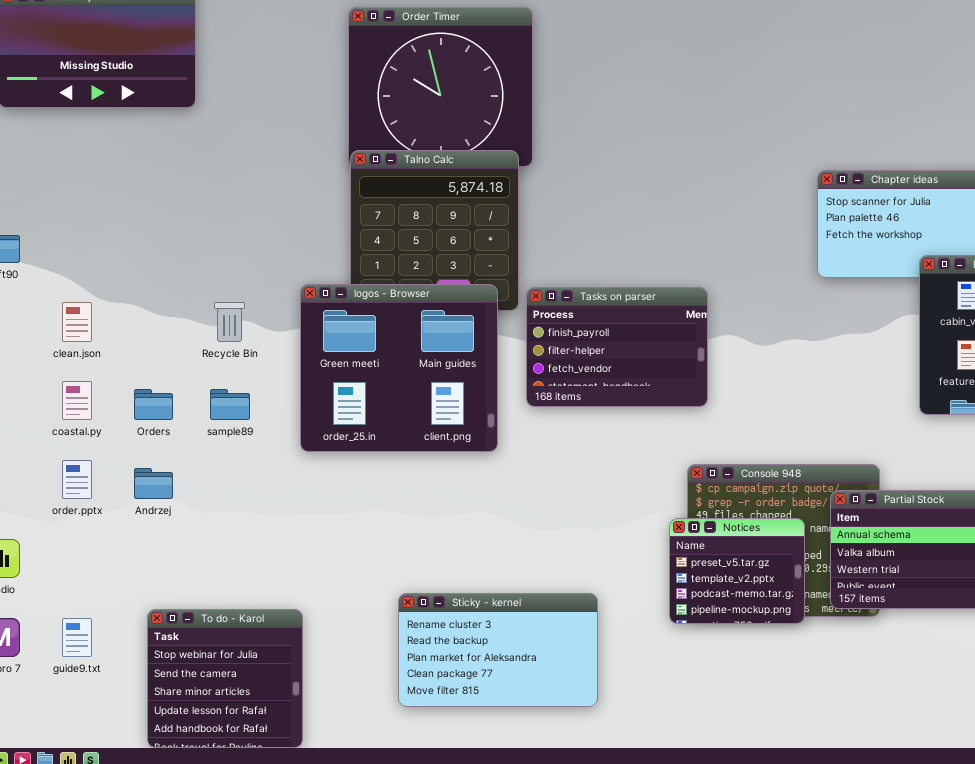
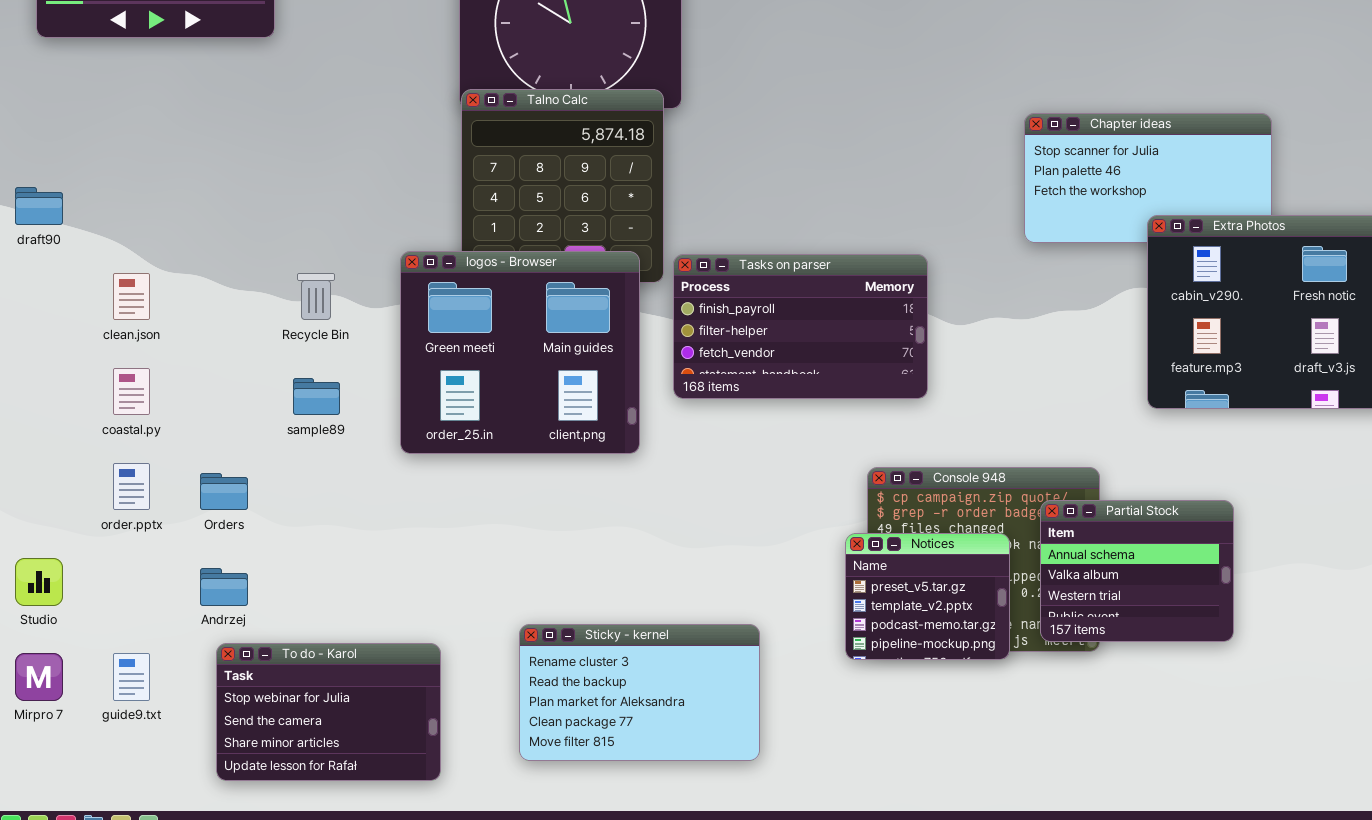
Tasks on parser: [526,287,708,407] -> [673,254,928,399], resized
Orders: [134,389,173,420] -> [200,473,248,510], moved
Andrzej: [134,468,173,499] -> [200,568,248,606], moved
To do - Karol: [147,609,303,748] -> [216,643,441,781], resized

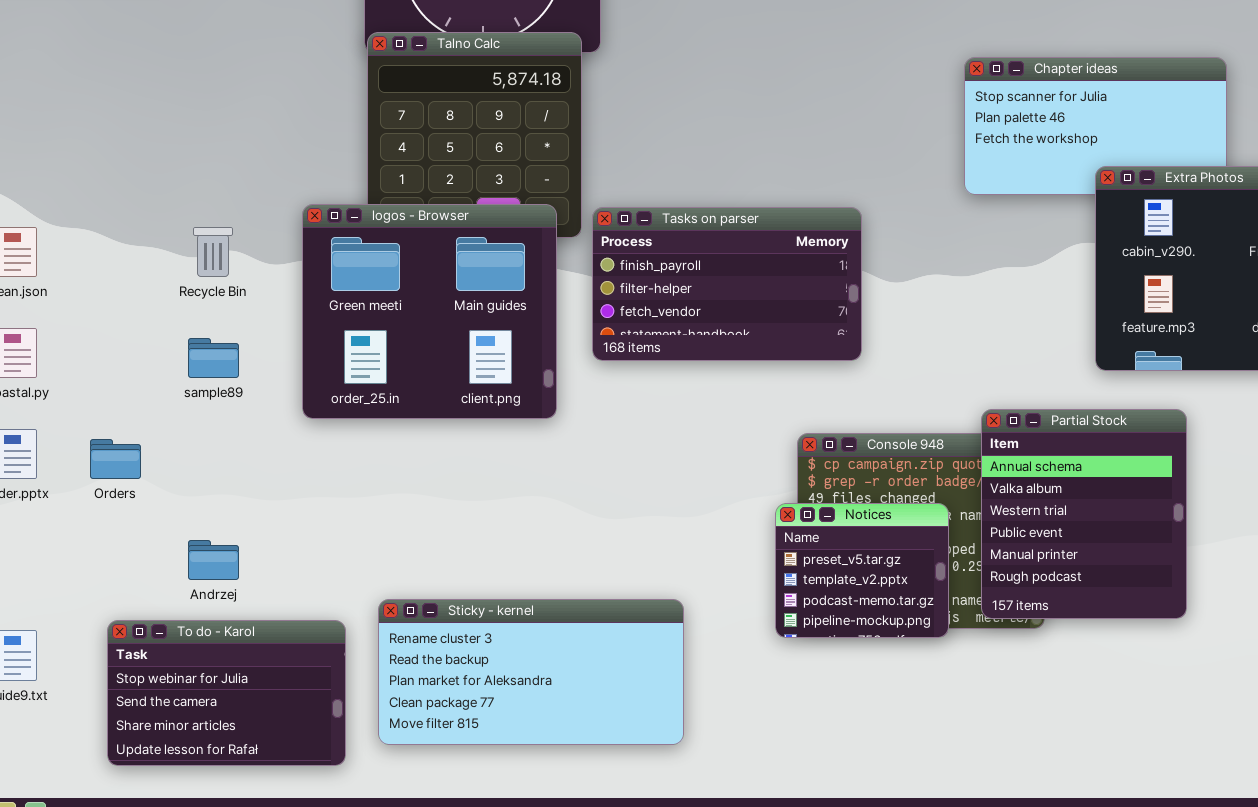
Partial Stock: [1040,500,1234,642] -> [981,409,1187,619], resized
Andrzej: [200,568,248,606] -> [188,540,239,580], moved
Sticky - kernel: [519,624,760,761] -> [378,599,684,745], resized

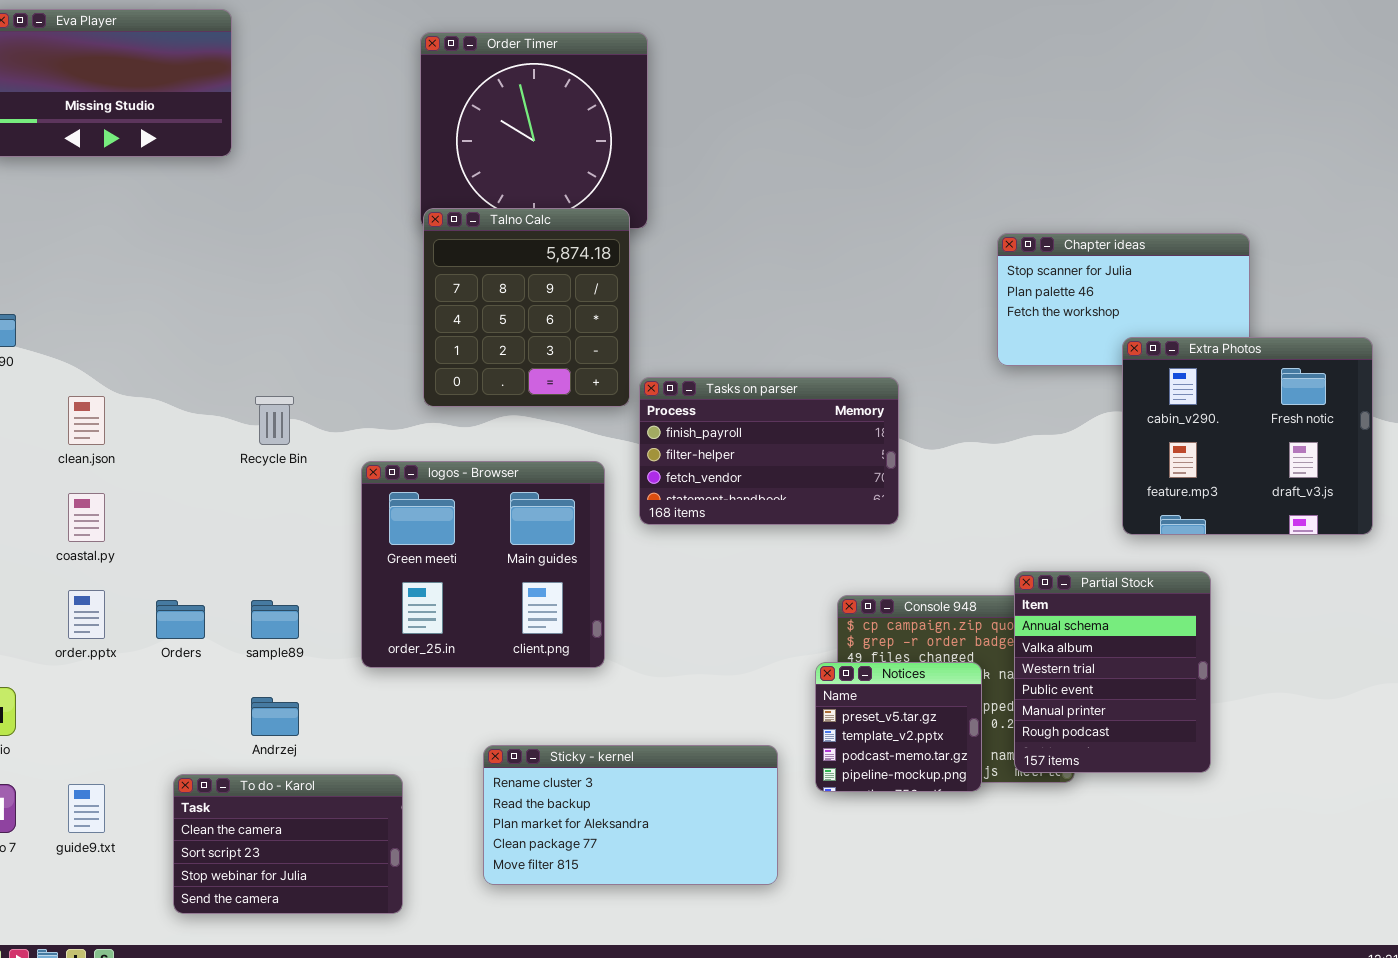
logos - Browser: [302,204,557,419] -> [361,461,605,668], moved
sample89: [188,338,239,378] -> [251,600,299,639], moved
Sticky - kernel: [378,599,684,745] -> [483,745,778,885], moved
To do - Karol: [107,620,346,766] -> [173,774,403,914], scrolled up 2 rows

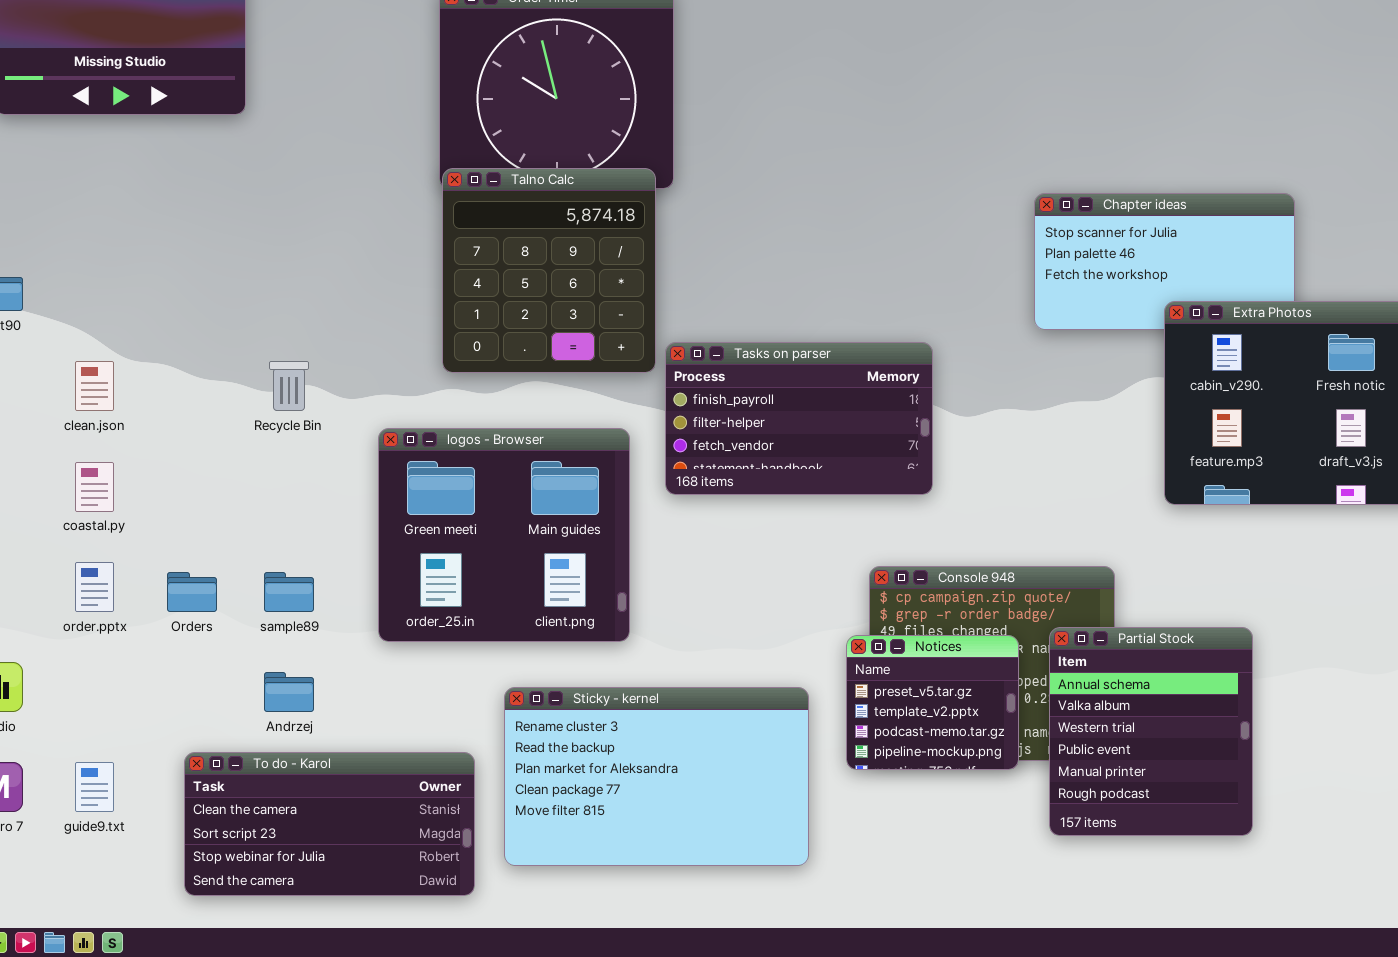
Partial Stock: [1014,571,1211,773] -> [1049,627,1253,836], moved
Sticky - kernel: [483,745,778,885] -> [504,687,809,866], resized
To do - Karol: [173,774,403,914] -> [184,752,475,896], resized

